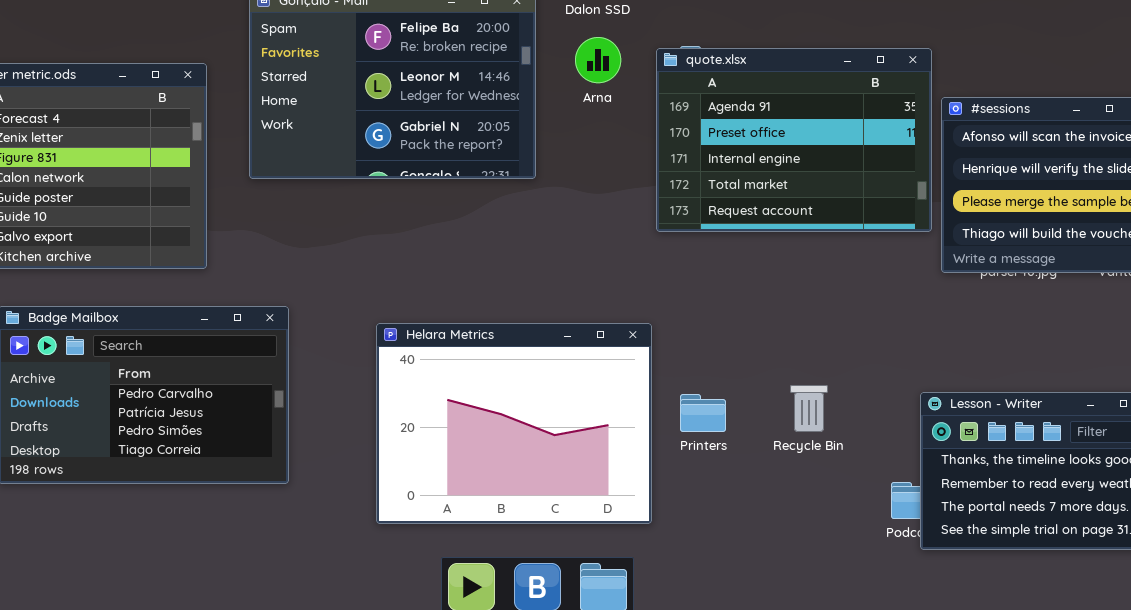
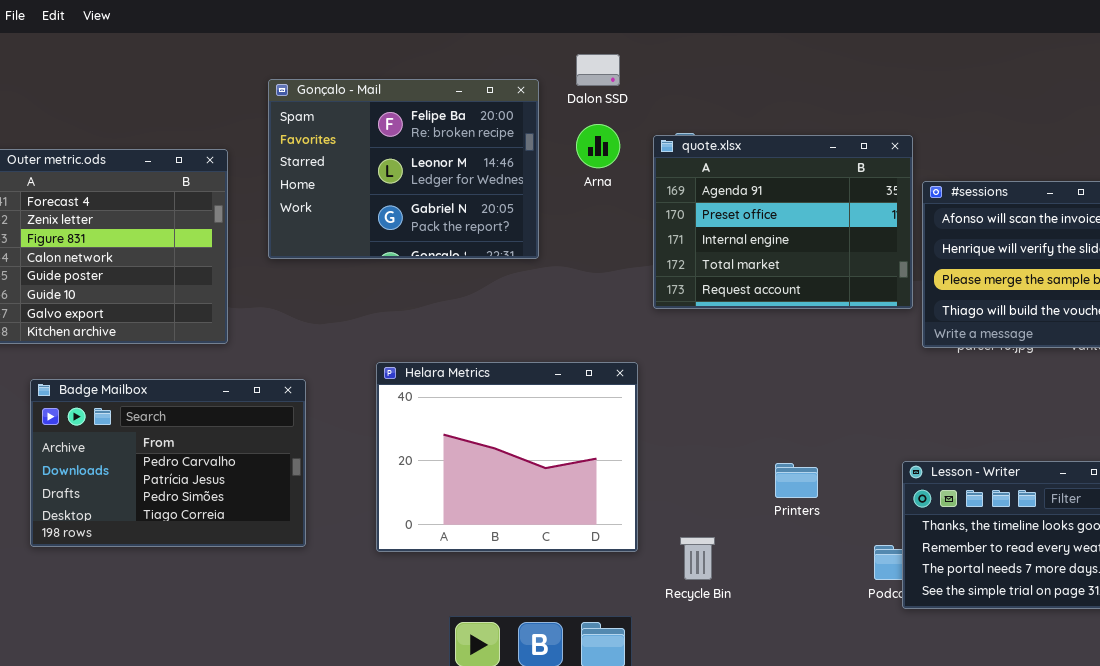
Helara Metrics: [376,323,652,524] -> [376,362,638,552], moved
Recycle Bin: [790,385,828,432] -> [680,537,715,580], moved
Printers: [680,394,726,432] -> [775,463,818,498], moved

